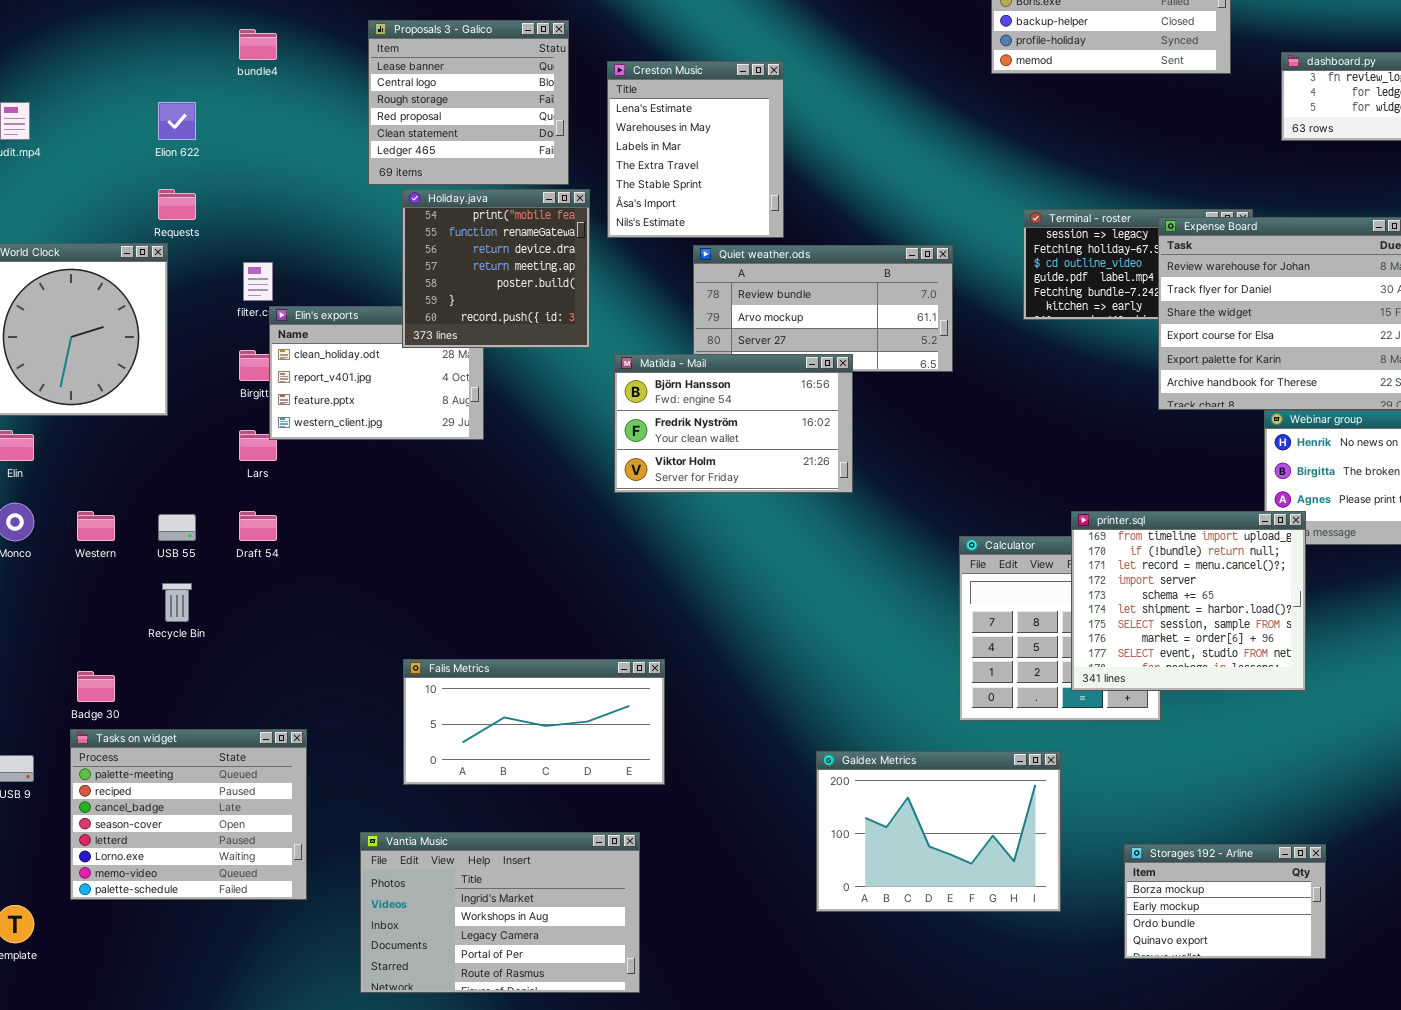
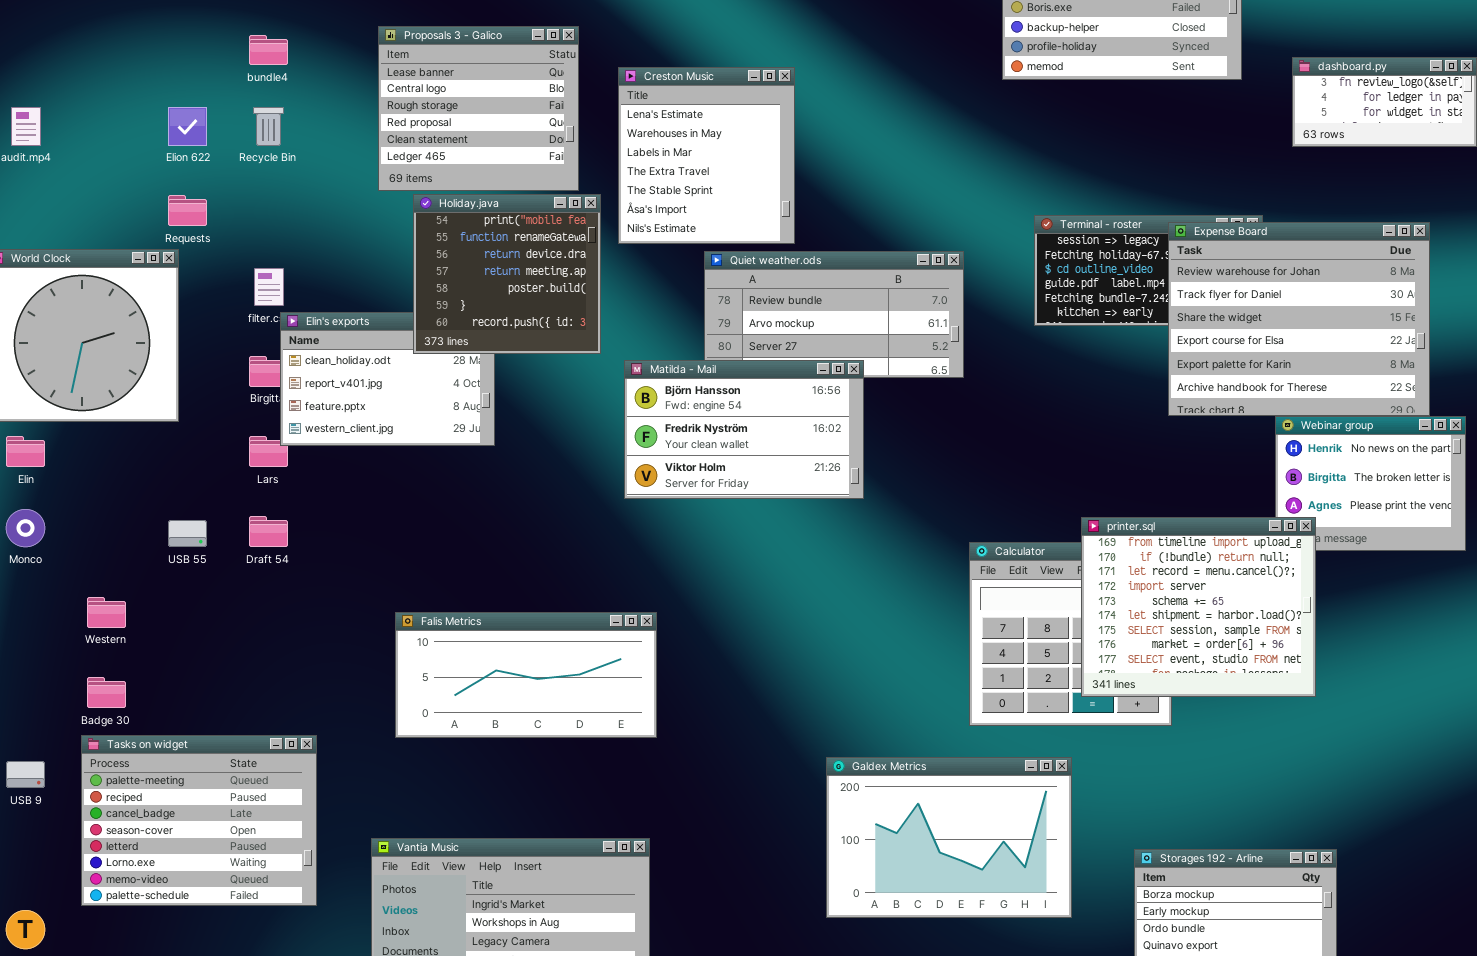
Western: [77,511,115,541] -> [87,597,126,628], moved
Recycle Bin: [162,583,192,622] -> [253,107,284,146], moved
Falis Metrics: [403,659,665,785] -> [395,612,657,738], moved

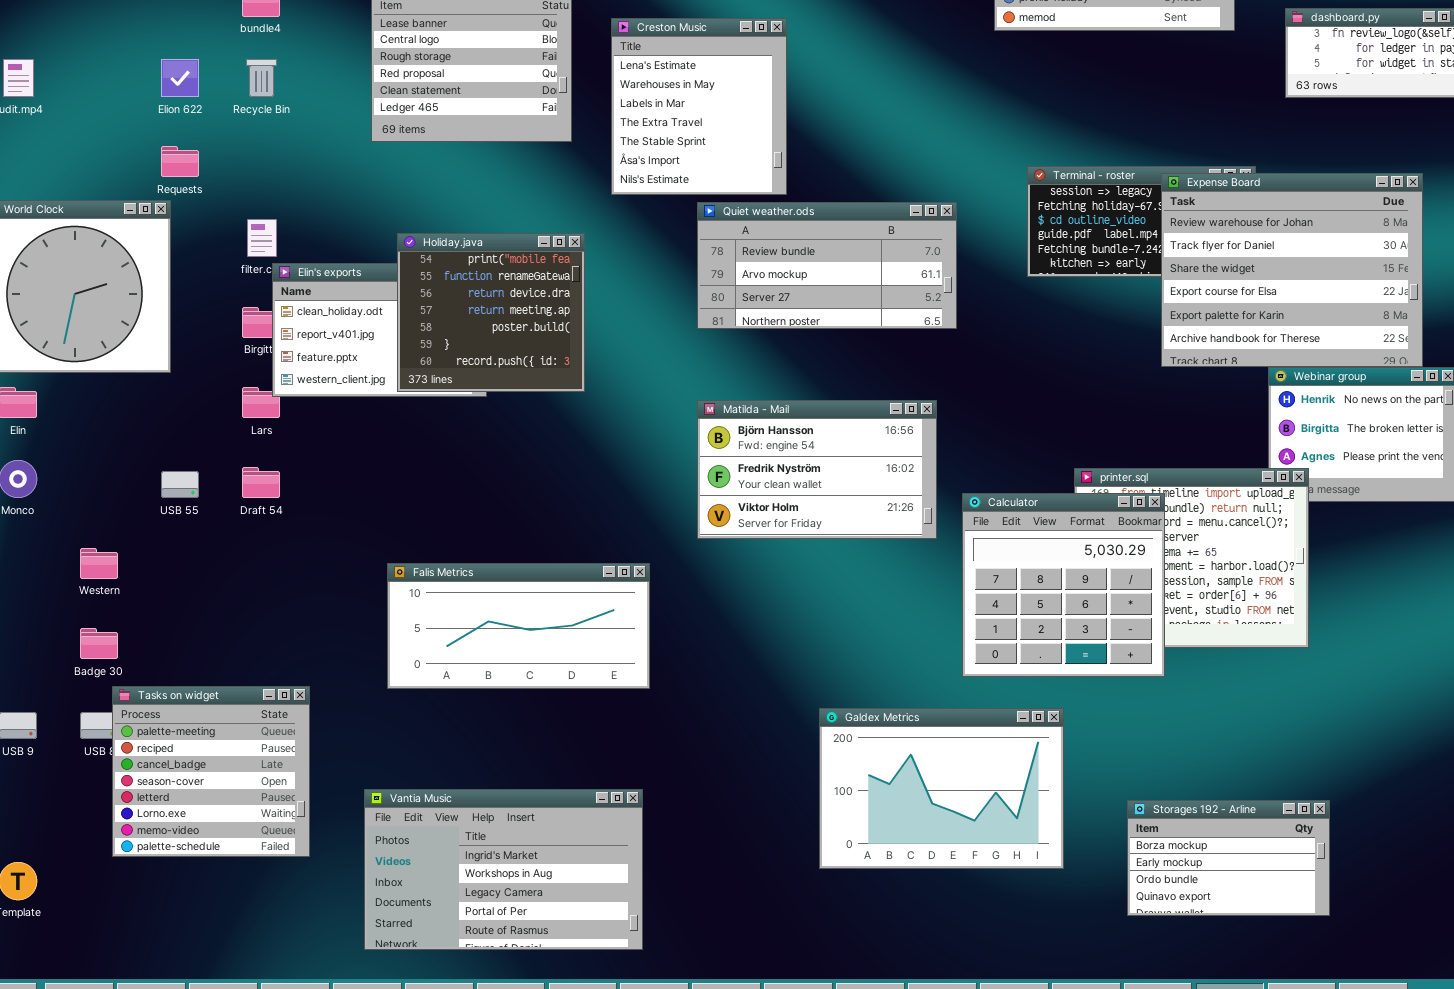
Holiday.java: [413,194,601,354] -> [397,233,585,392], moved
Matilda - Mail: [624,360,864,499] -> [697,400,937,539], moved
Calculator: [969,542,1172,726] -> [962,493,1165,677], raised
Tasks on widget: [81,735,317,906] -> [112,686,310,857], resized

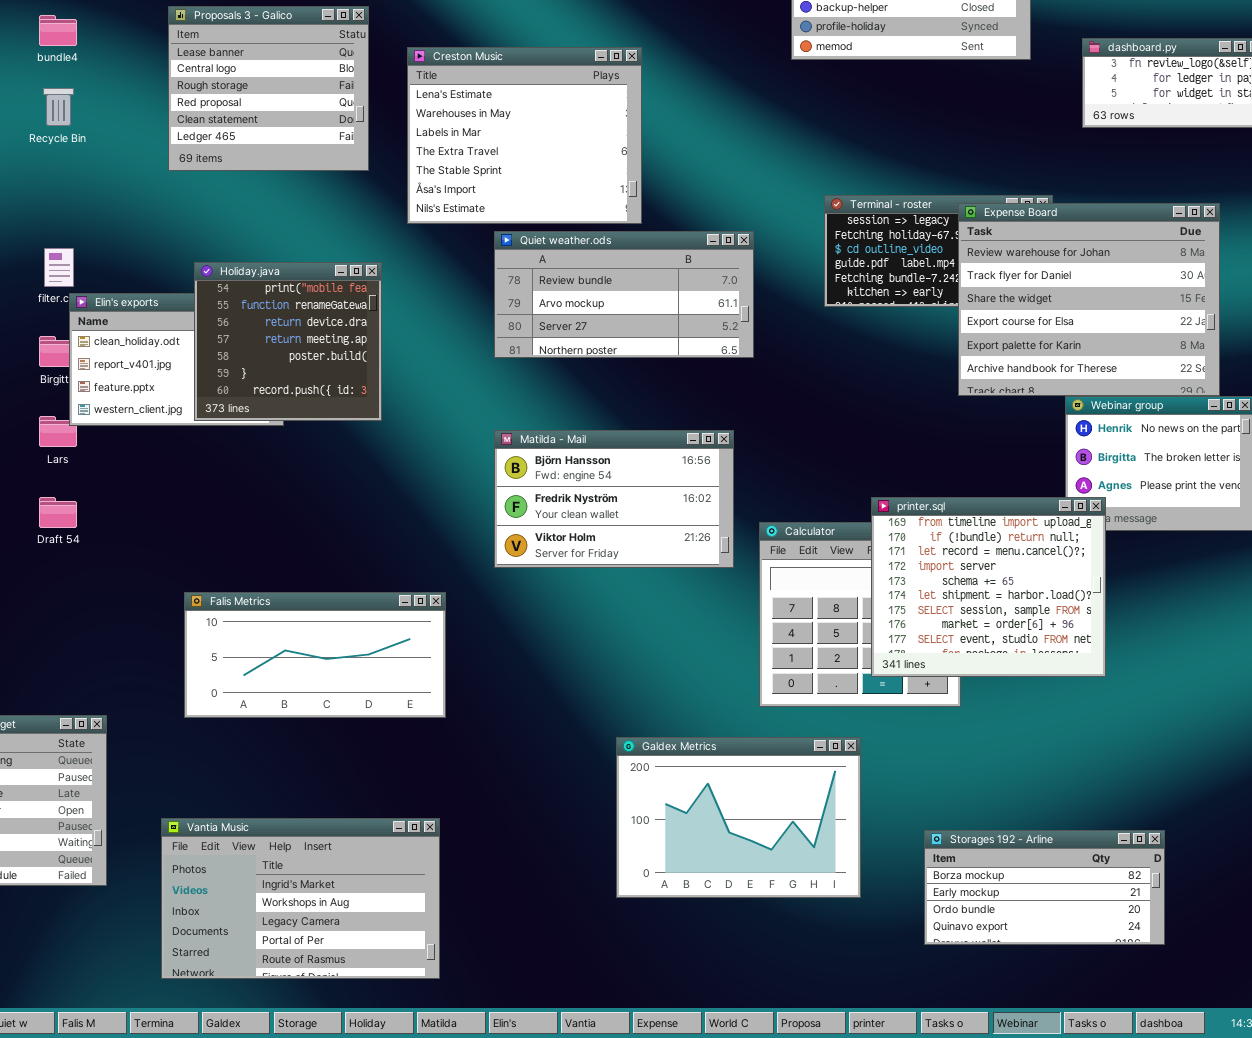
Creston Music: [611,18,787,195] -> [407,47,642,224], resized
printer.sql: [1074,468,1309,648] -> [871,497,1106,677], raised
Storages 192 - Arline: [1127,800,1330,916] -> [924,830,1165,945], resized

